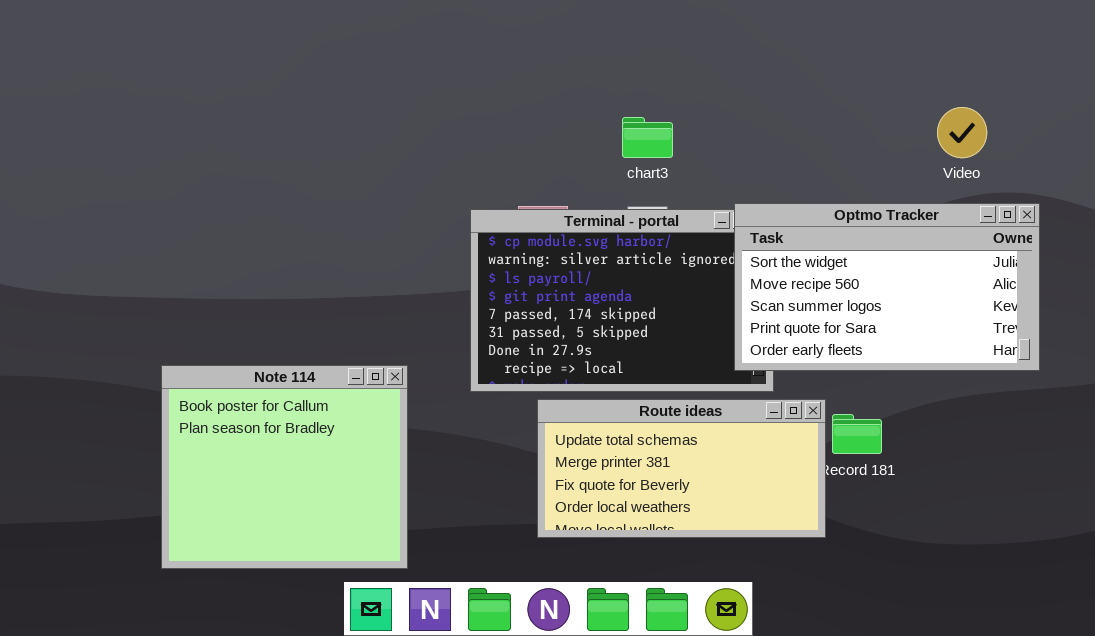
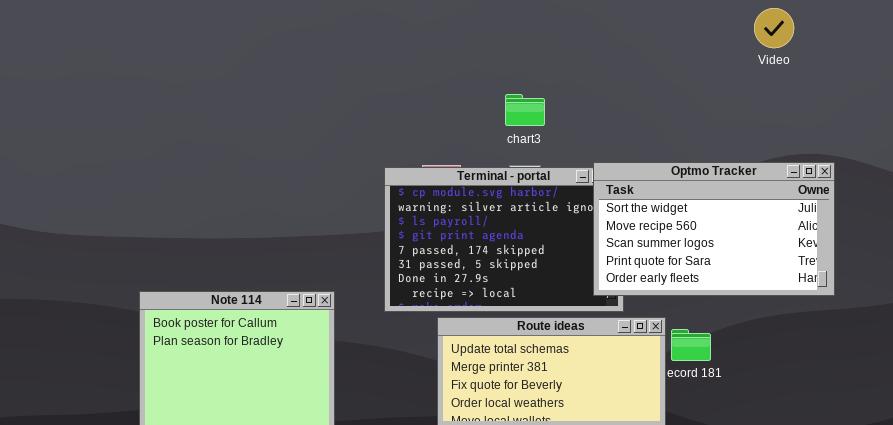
Video: [937,107,987,158] -> [754,8,794,48], moved

